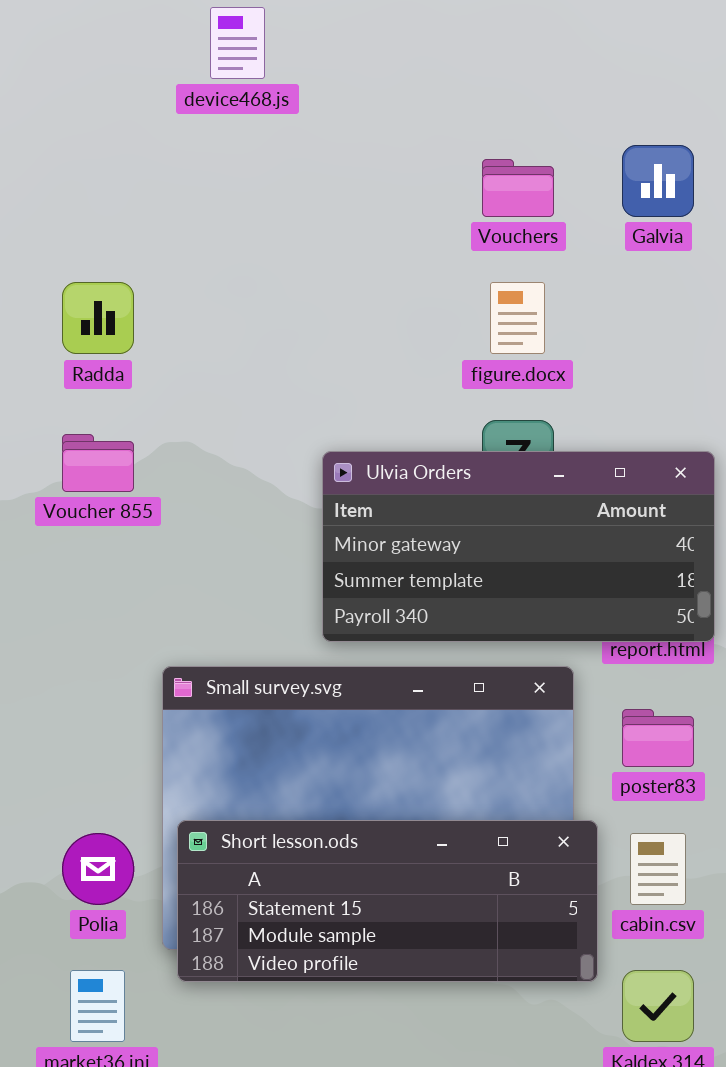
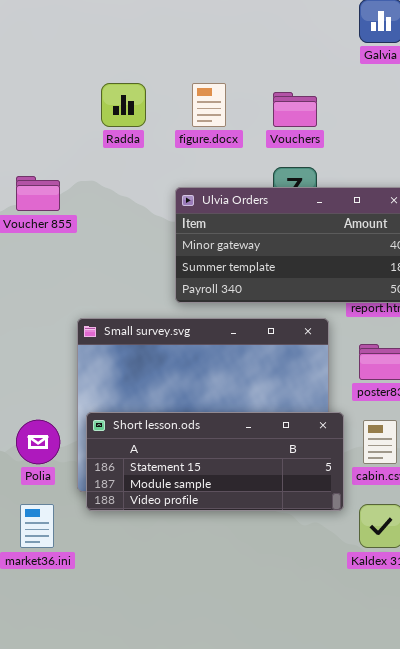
Vouchers: [482,159,554,217] -> [273,92,317,127], moved
Radda: [62,282,134,354] -> [101,83,146,127], moved
figure.docx: [490,282,545,354] -> [192,83,226,127], moved

